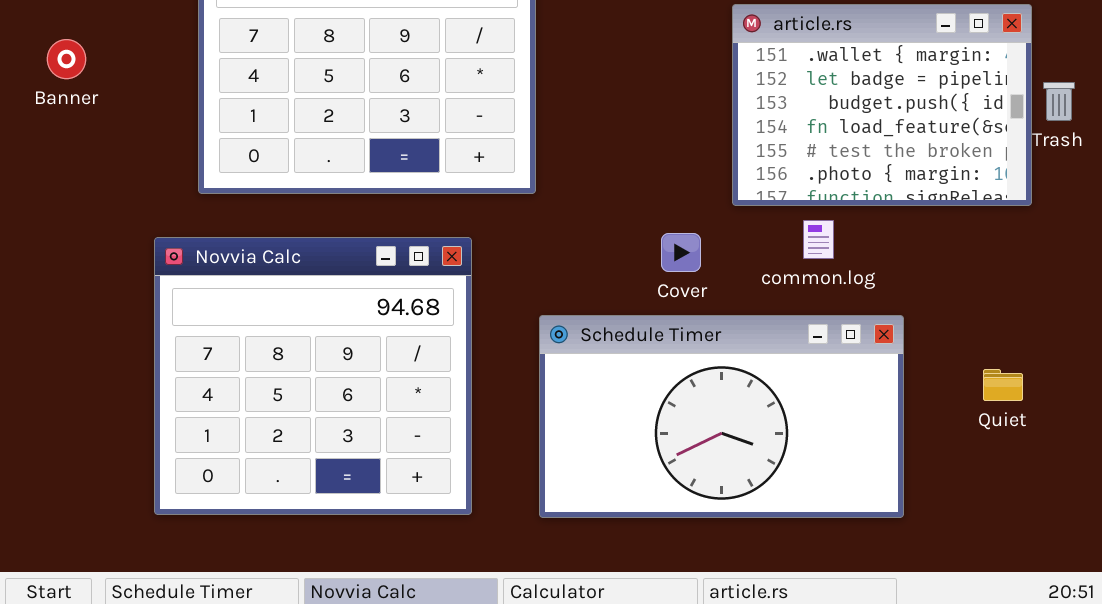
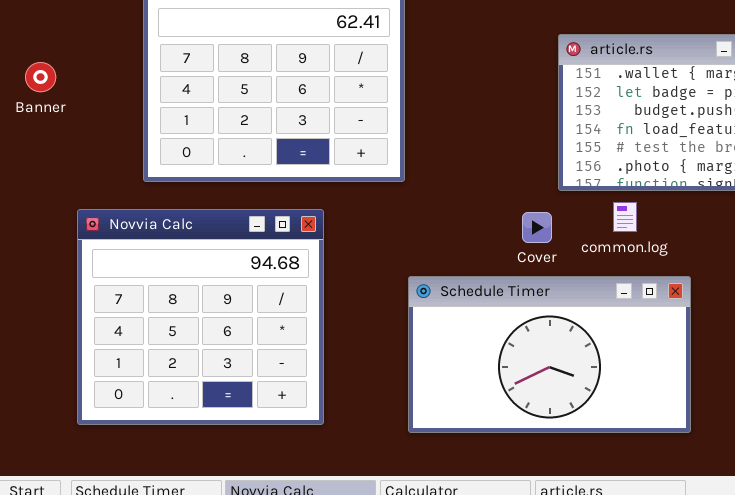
Cover: [661,233,701,272] -> [522,212,552,243], moved
Novvia Calc: [154,237,472,515] -> [77,209,324,425], moved

